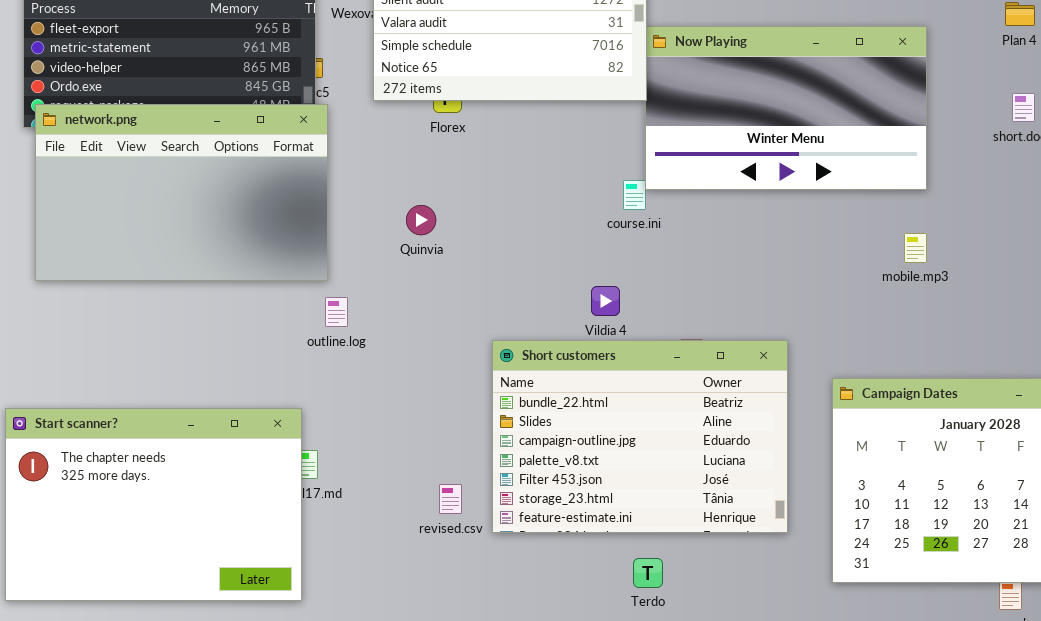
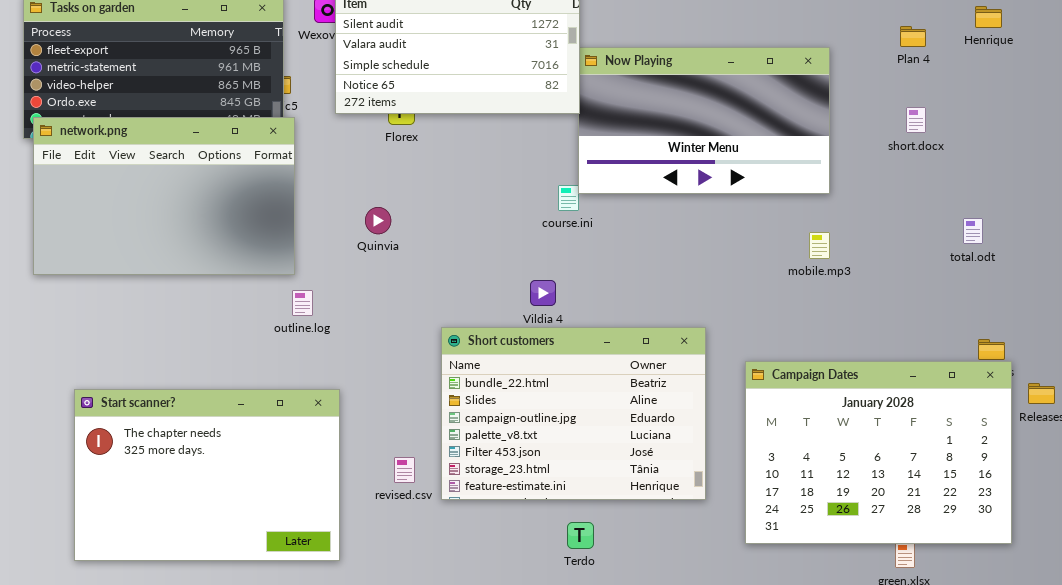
Start scanner?: [5,408,302,601] -> [74,389,340,561], moved

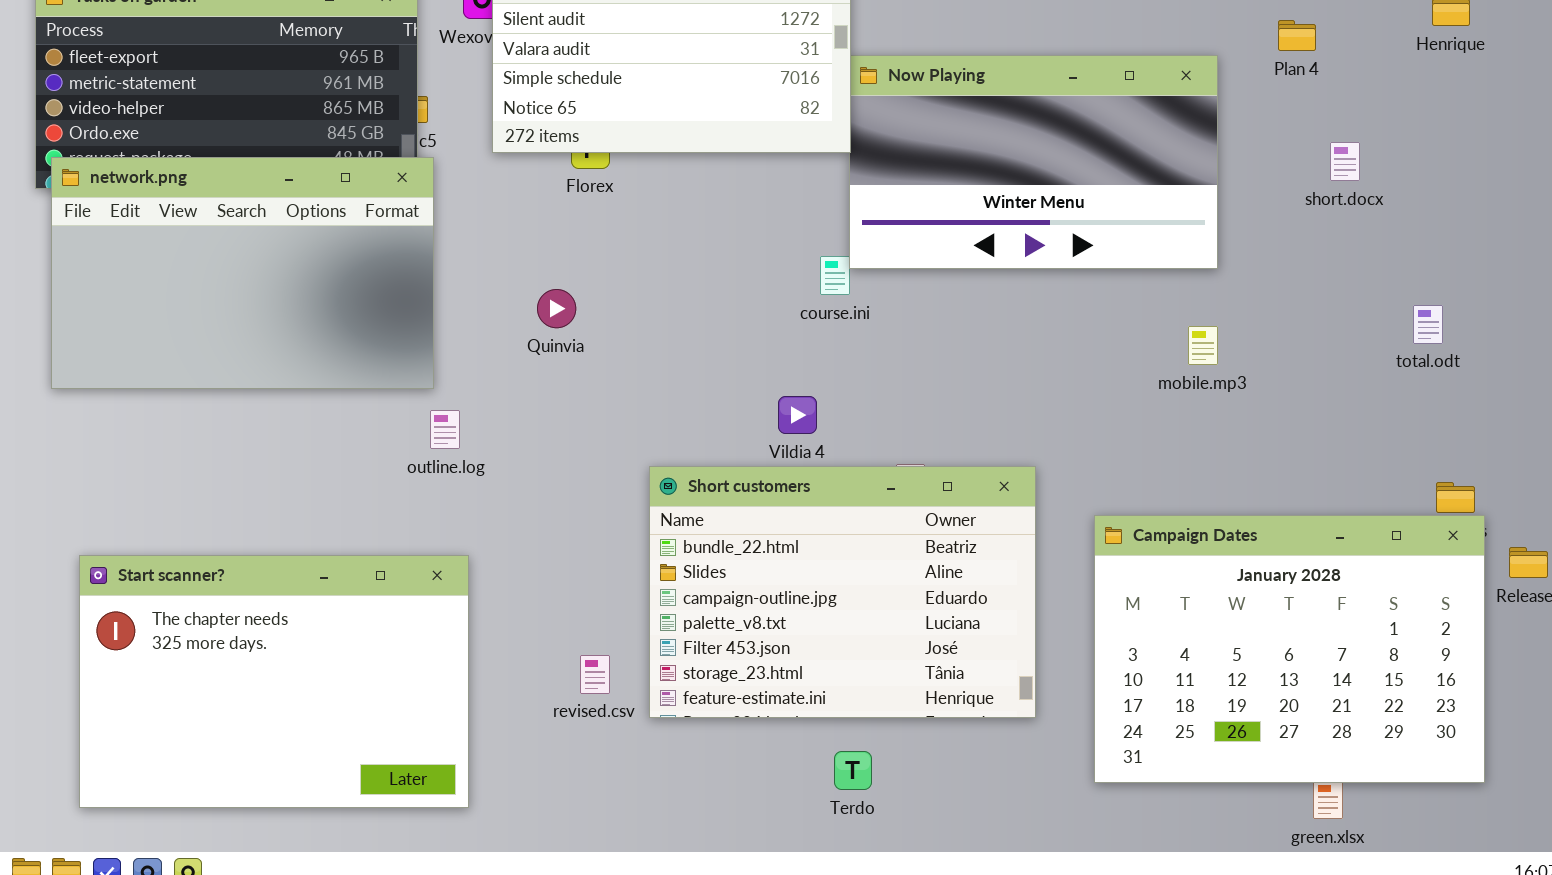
Plan 4: [900,26,926,47] -> [1278,20,1316,51], moved
Start scanner?: [74,389,340,561] -> [79,555,469,808], moved

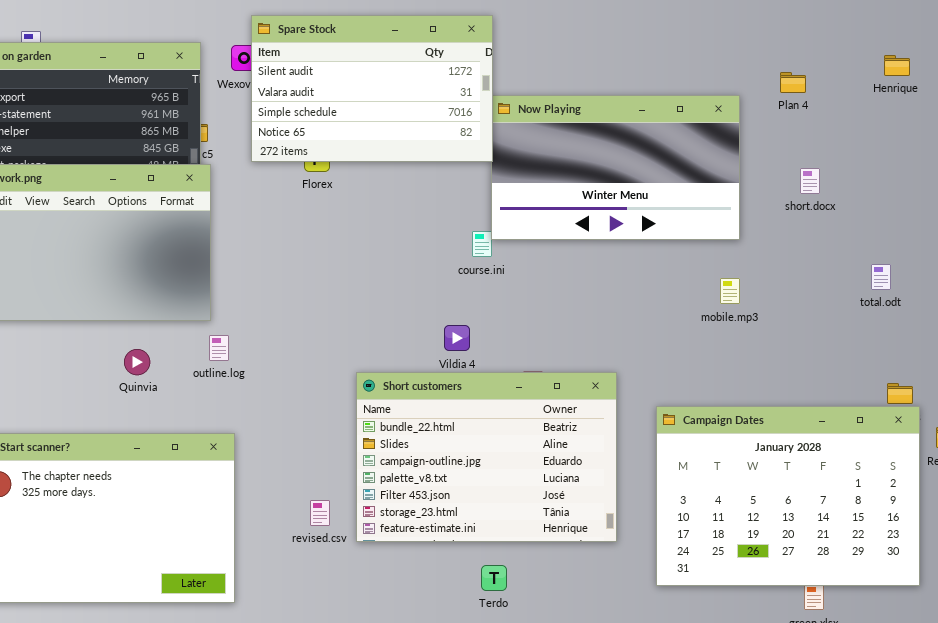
short.docx: [1330,142,1360,181] -> [800,168,820,194], moved
Quinvia: [537,289,576,328] -> [124,349,150,375], moved

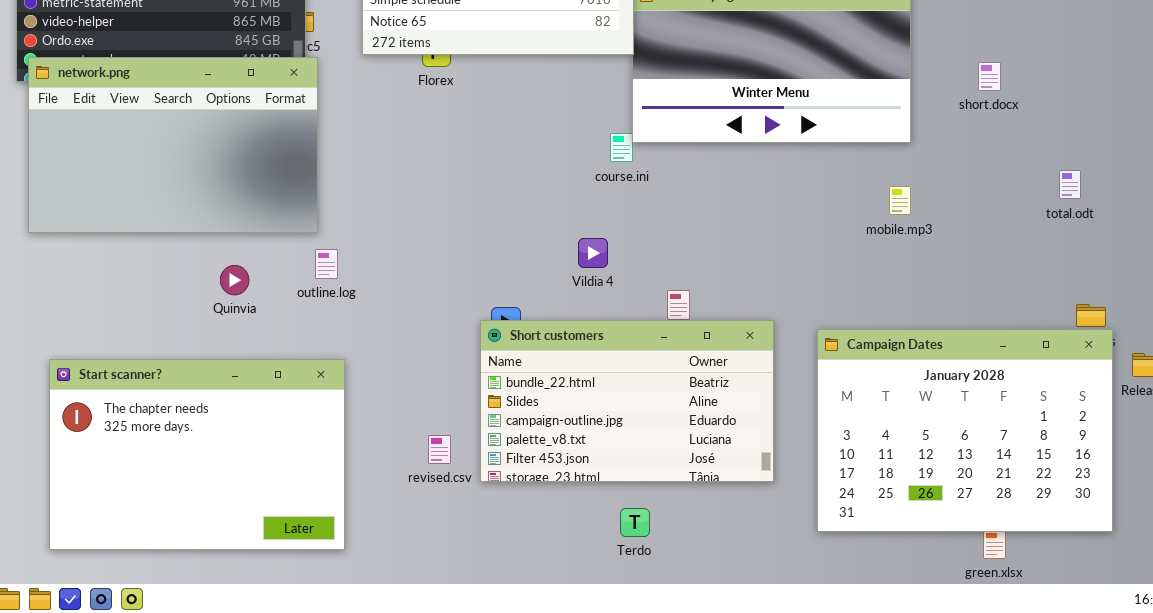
Short customers: [356,372,617,542] -> [480,320,774,482], resized

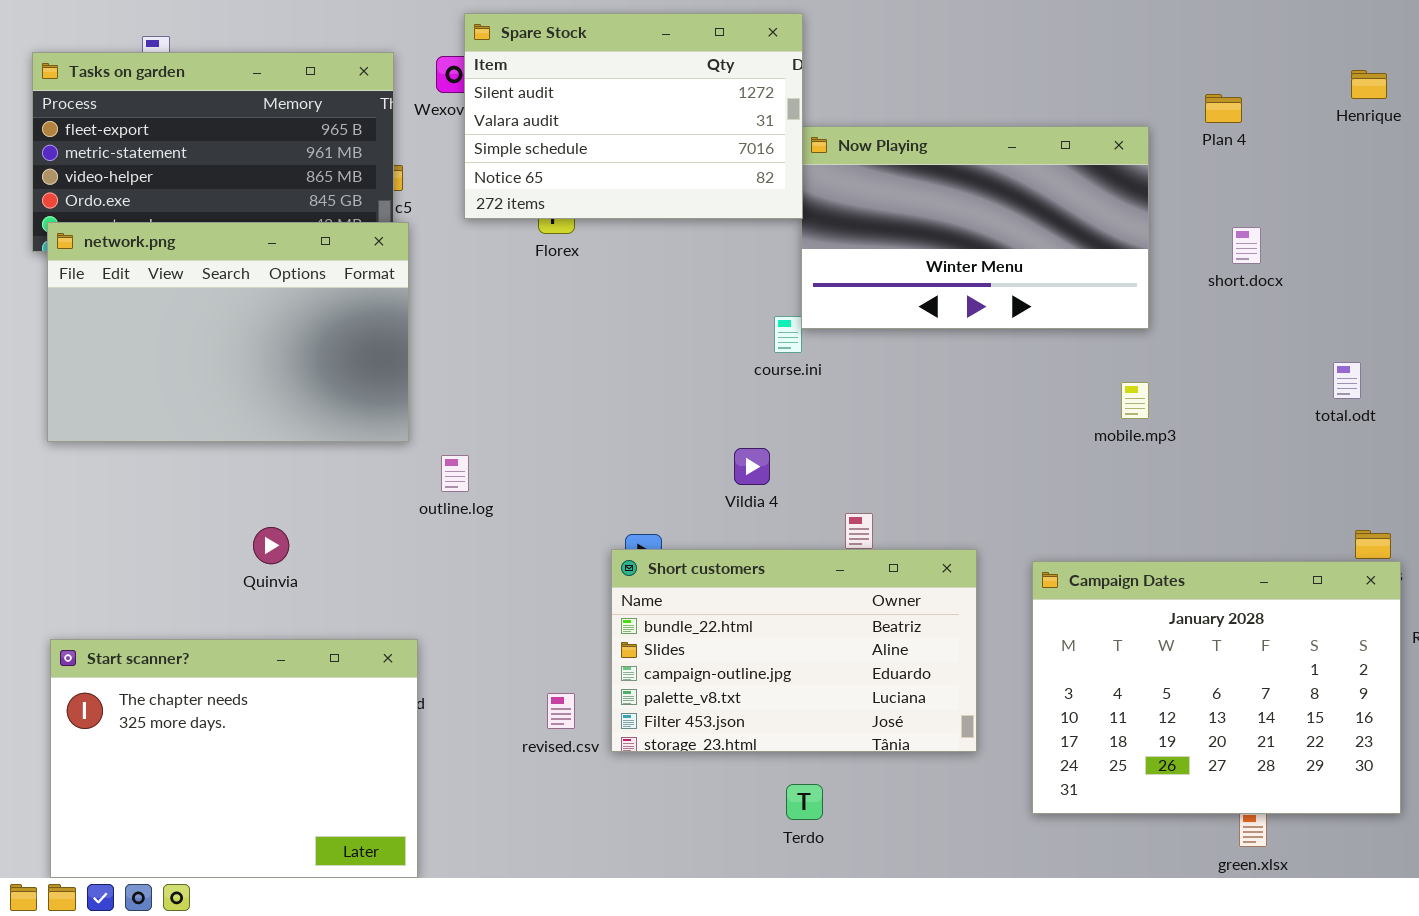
outline.log: [315,249,338,279] -> [441,455,469,492], moved
Quinvia: [220,265,249,295] -> [253,527,289,564], moved
Start scanner?: [49,359,345,550] -> [50,639,418,878], moved

